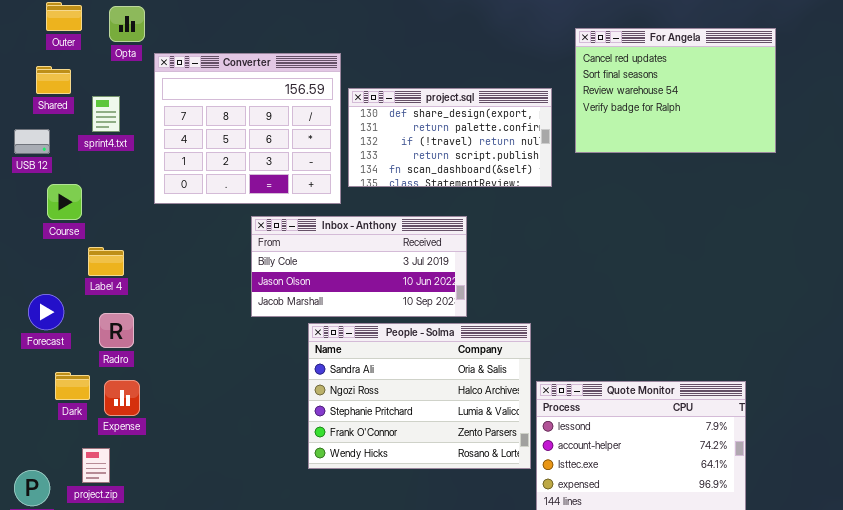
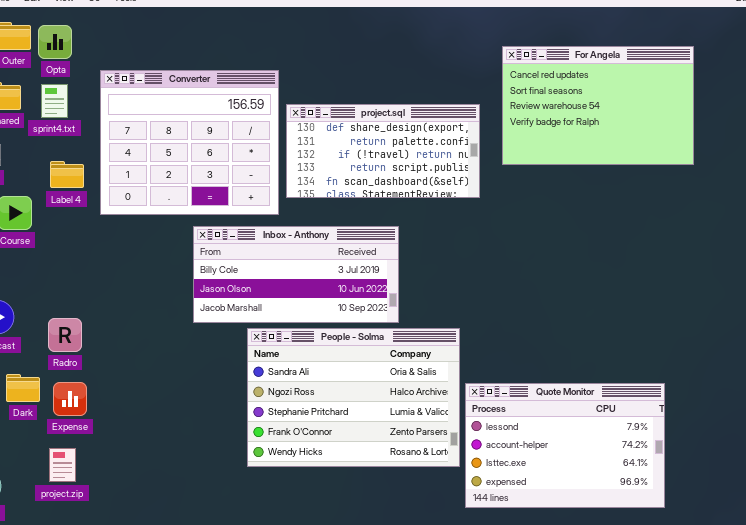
Opta: [109,6,145,42] -> [38,25,72,59], moved
sprint4.txt: [92,96,120,132] -> [41,84,68,118], moved
Label 4: [88,247,124,276] -> [50,161,84,188], moved
project.zip: [82,448,110,483] -> [49,448,76,482], moved

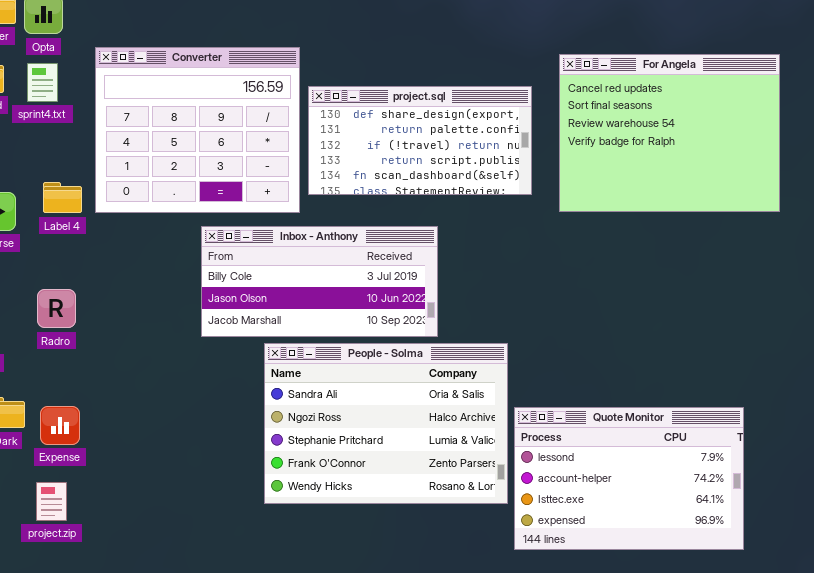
For Angela: [502,46,694,165] -> [559,54,780,212], moved, resized
Label 4: [50,161,84,188] -> [43,182,82,213], moved
Radro: [48,318,82,352] -> [37,289,76,328], moved

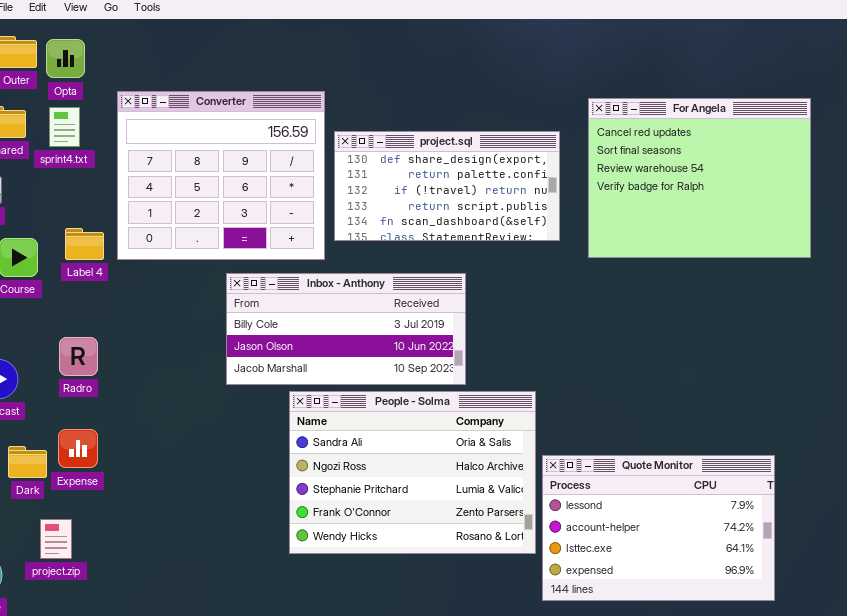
Expense: [40,406,80,445] -> [58,429,98,468], moved
project.zip: [36,482,67,521] -> [40,519,72,559], moved

